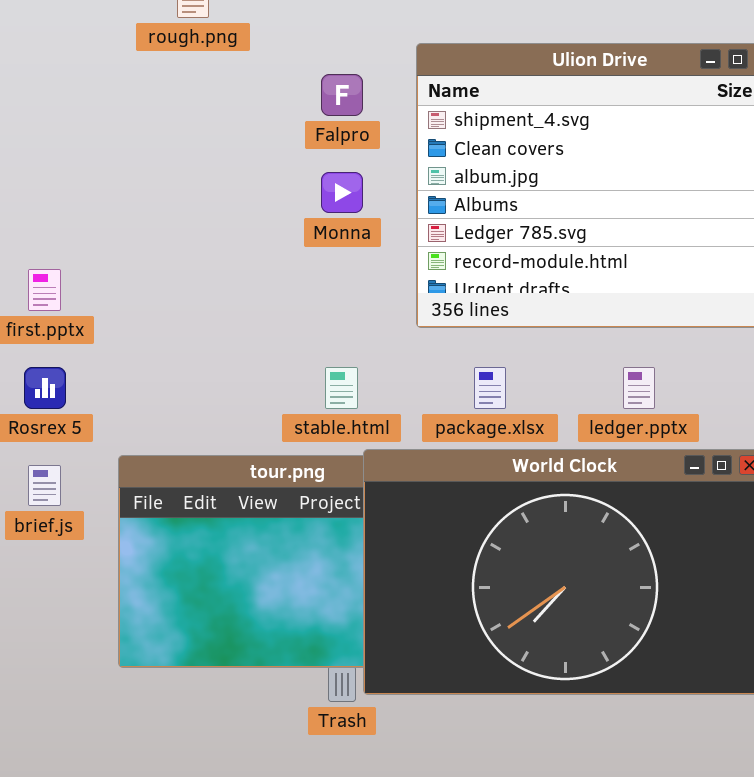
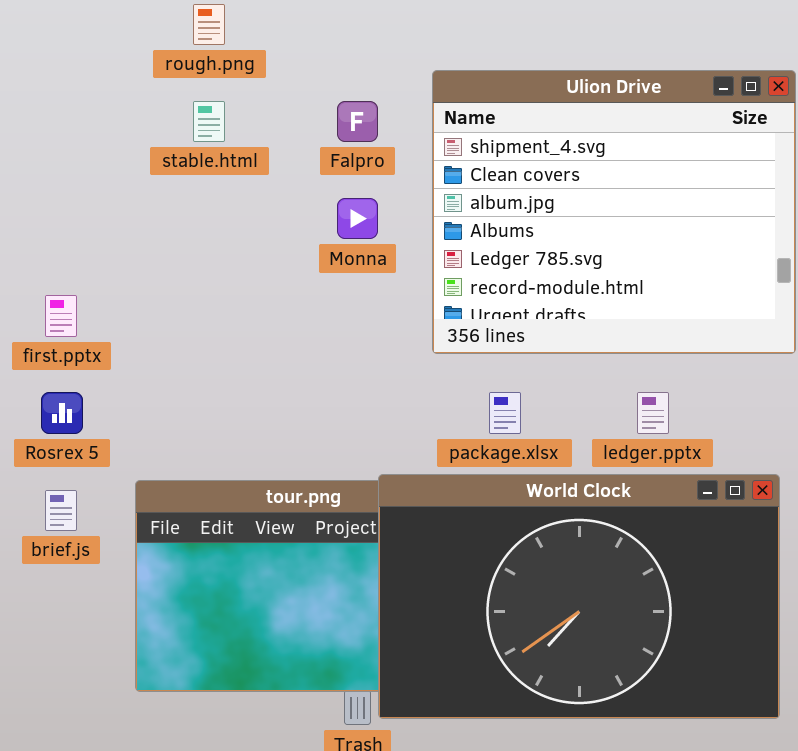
stable.html: [325,367,358,409] -> [193,101,225,142], moved

